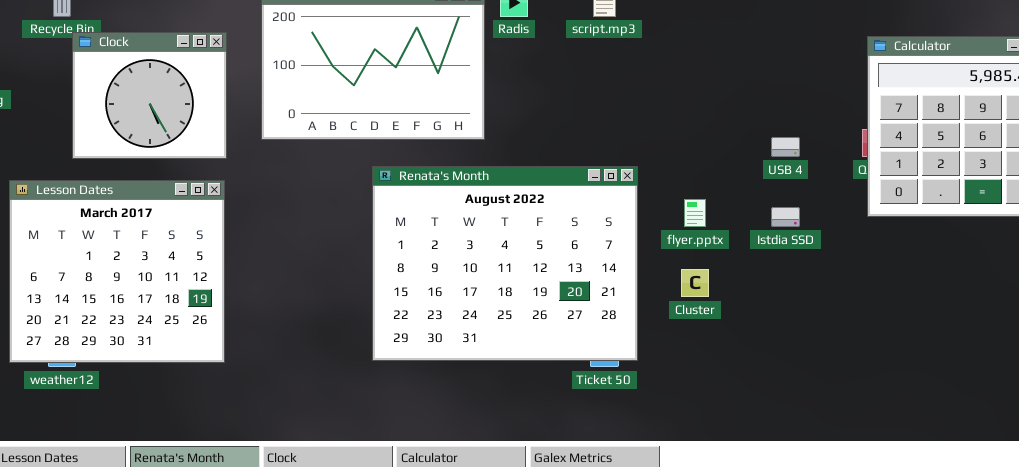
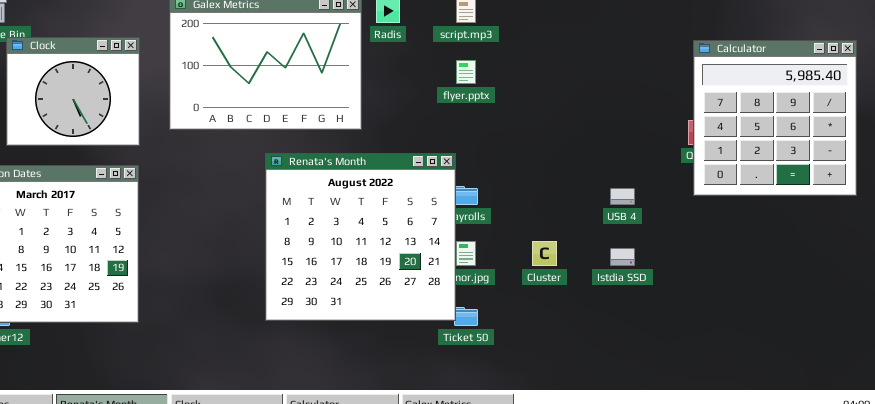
USB 4: [771,137,800,157] -> [610,188,635,205], moved
Renata's Month: [372,166,638,361] -> [265,153,456,321], resized
flyer.pptx: [684,199,706,227] -> [456,60,476,84], moved
Istdia SSD: [771,207,800,227] -> [610,248,635,266], moved

